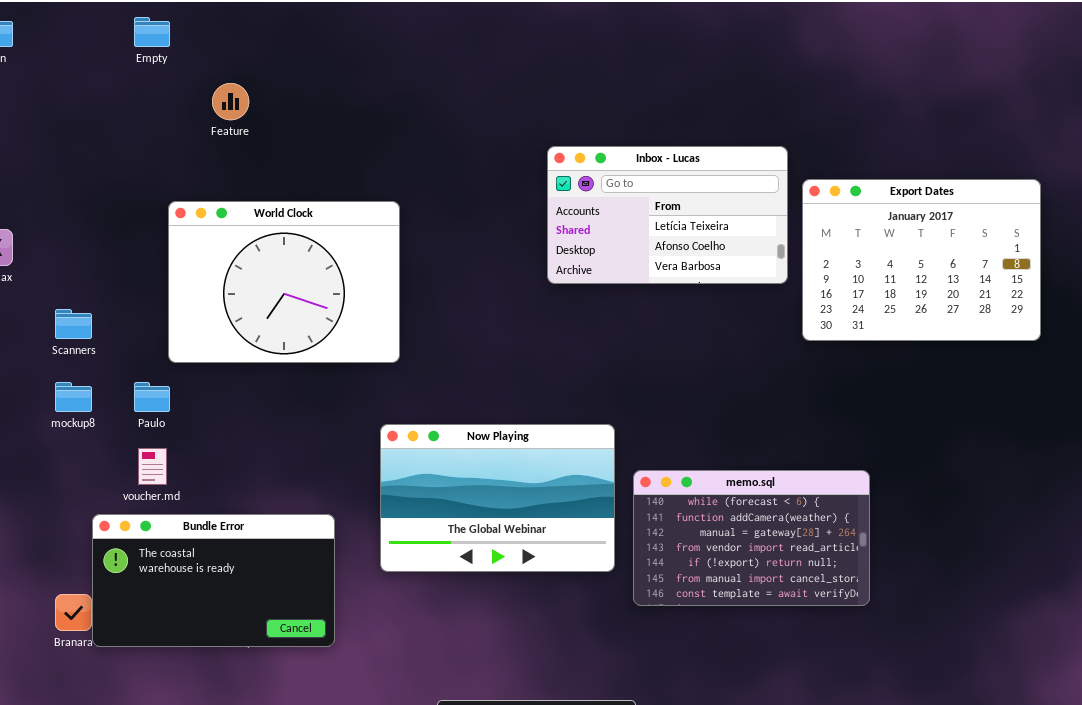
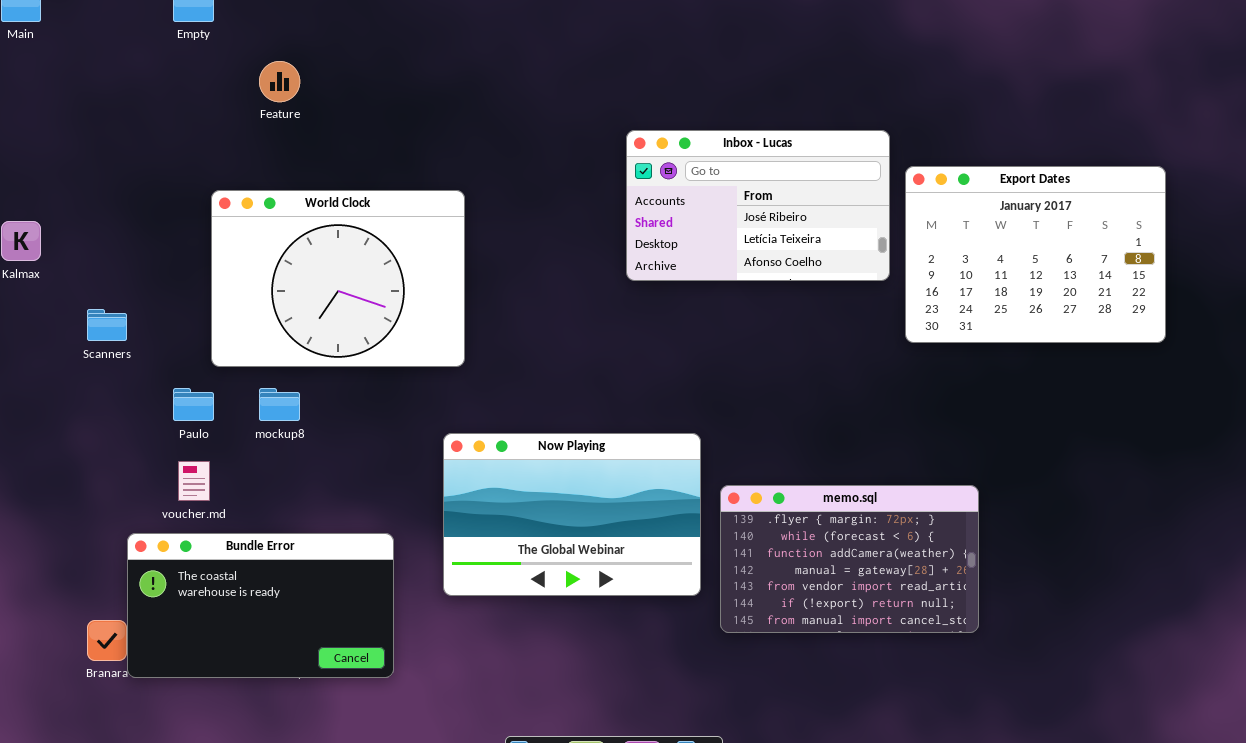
Inbox - Lucas: [547,146,788,284] -> [626,130,890,281], scrolled up 1 row
mockup8: [55,382,92,412] -> [259,388,300,421], moved
memo.sql: [633,470,870,606] -> [720,485,979,633], scrolled up 1 row

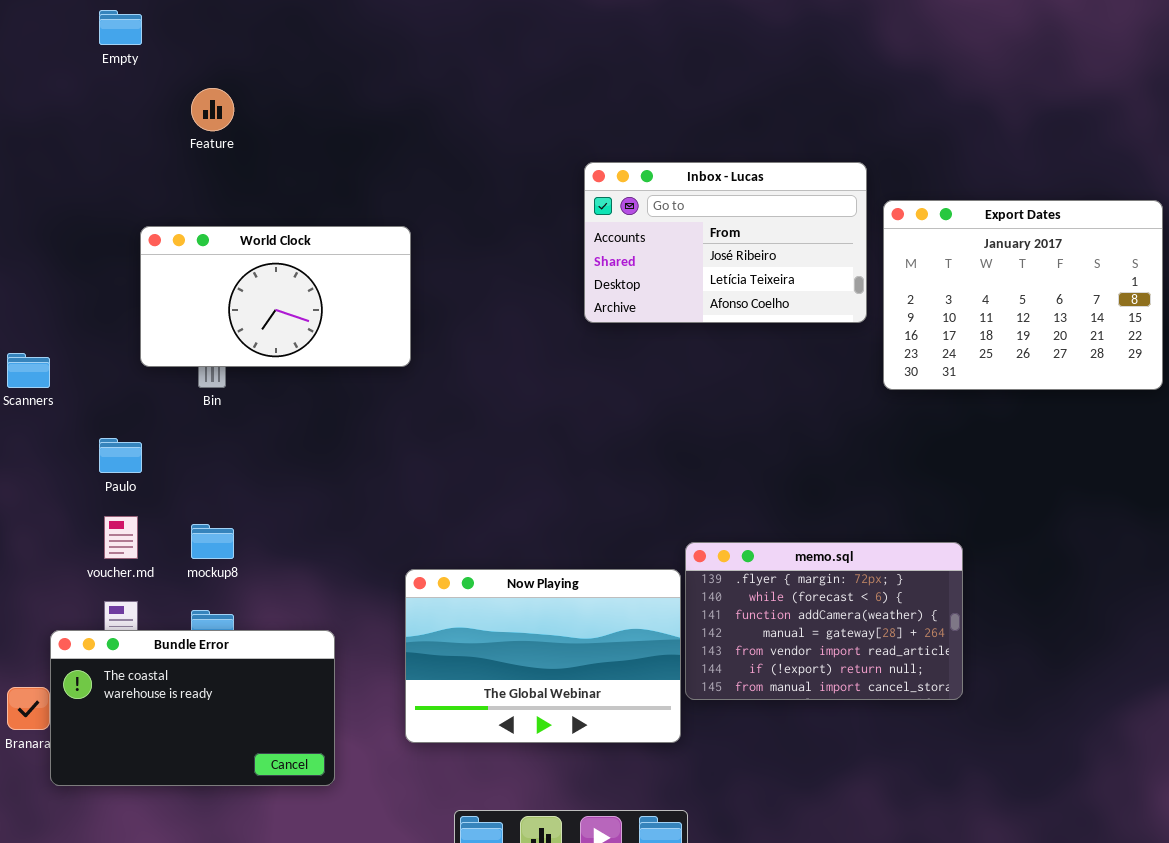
World Clock: [211,190,465,367] -> [140,226,411,367], resized
mockup8: [259,388,300,421] -> [191,524,234,559], moved
Now Playing: [443,433,701,596] -> [405,569,681,743], moved
Bundle Error: [127,533,394,678] -> [50,630,335,786], moved

